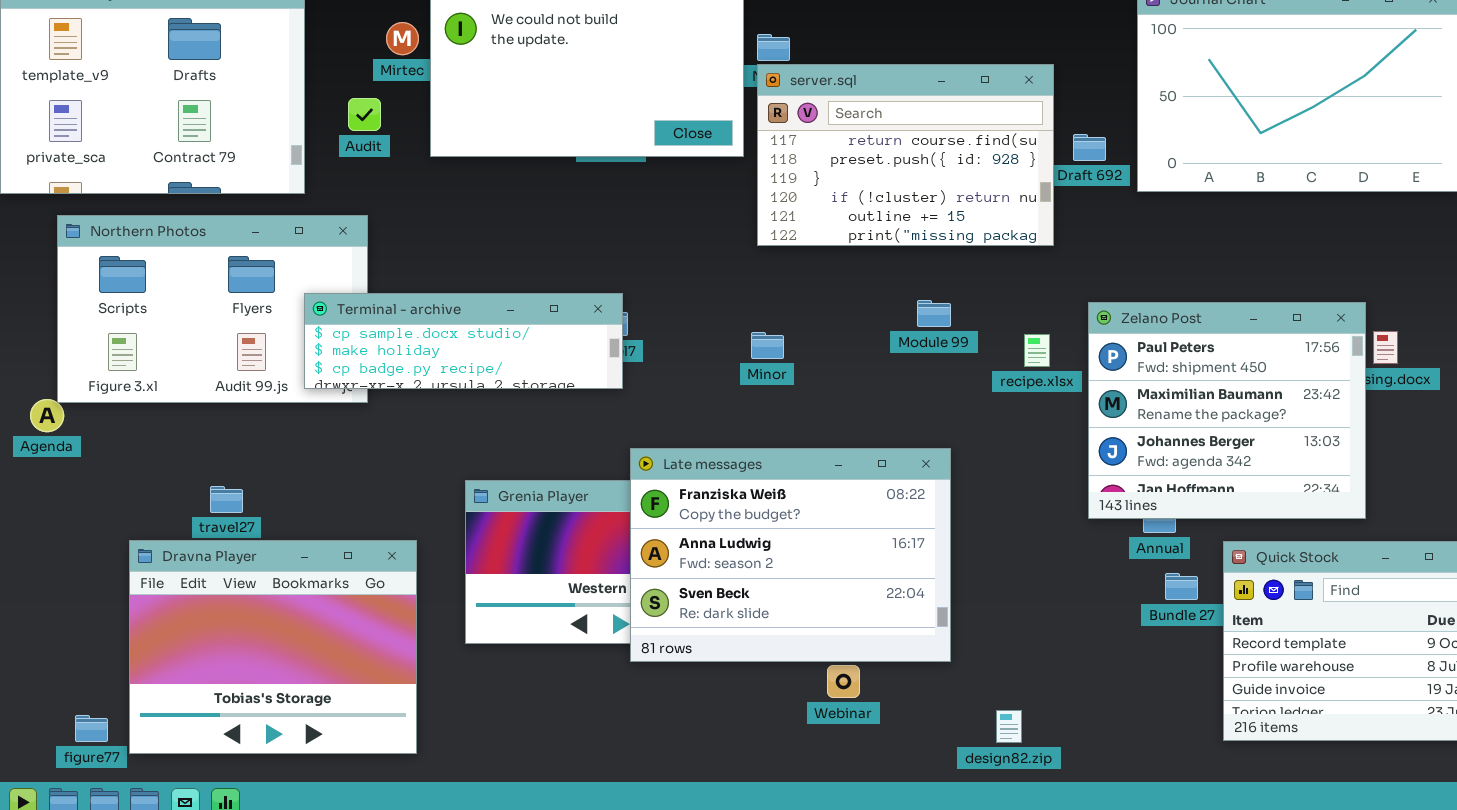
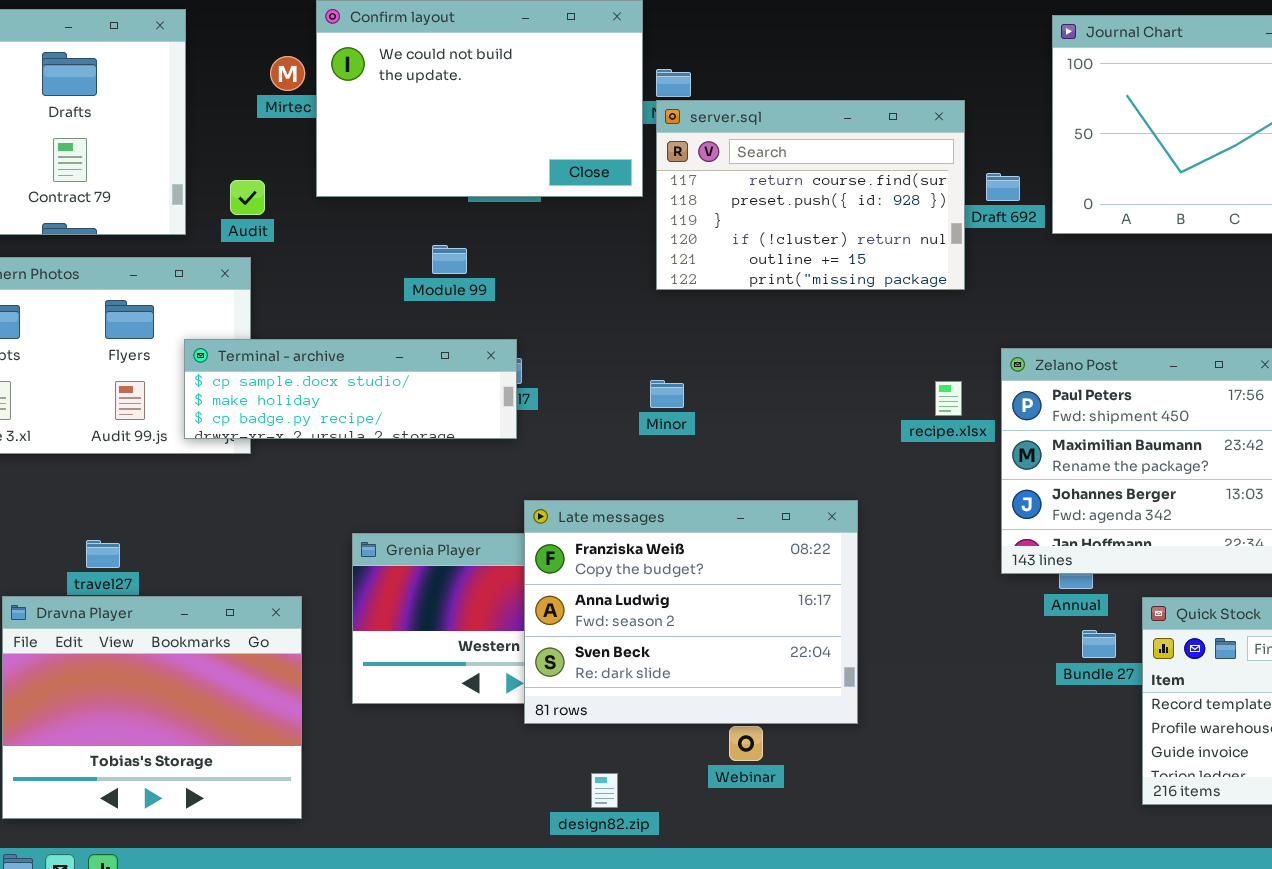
Audit: [348,98,381,131] -> [230,180,265,215], moved
Module 99: [917,300,951,327] -> [432,245,467,274], moved
design82.zip: [996,710,1022,743] -> [591,773,618,808], moved

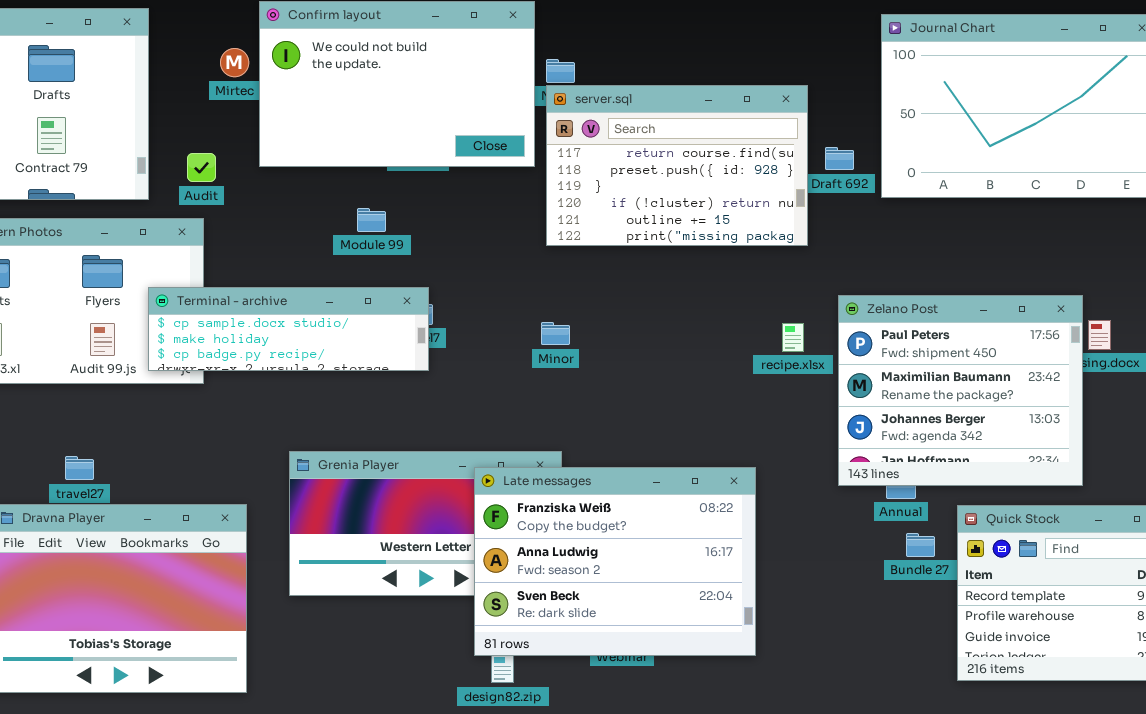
Late messages: [524,500,858,724] -> [474,467,756,656], moved

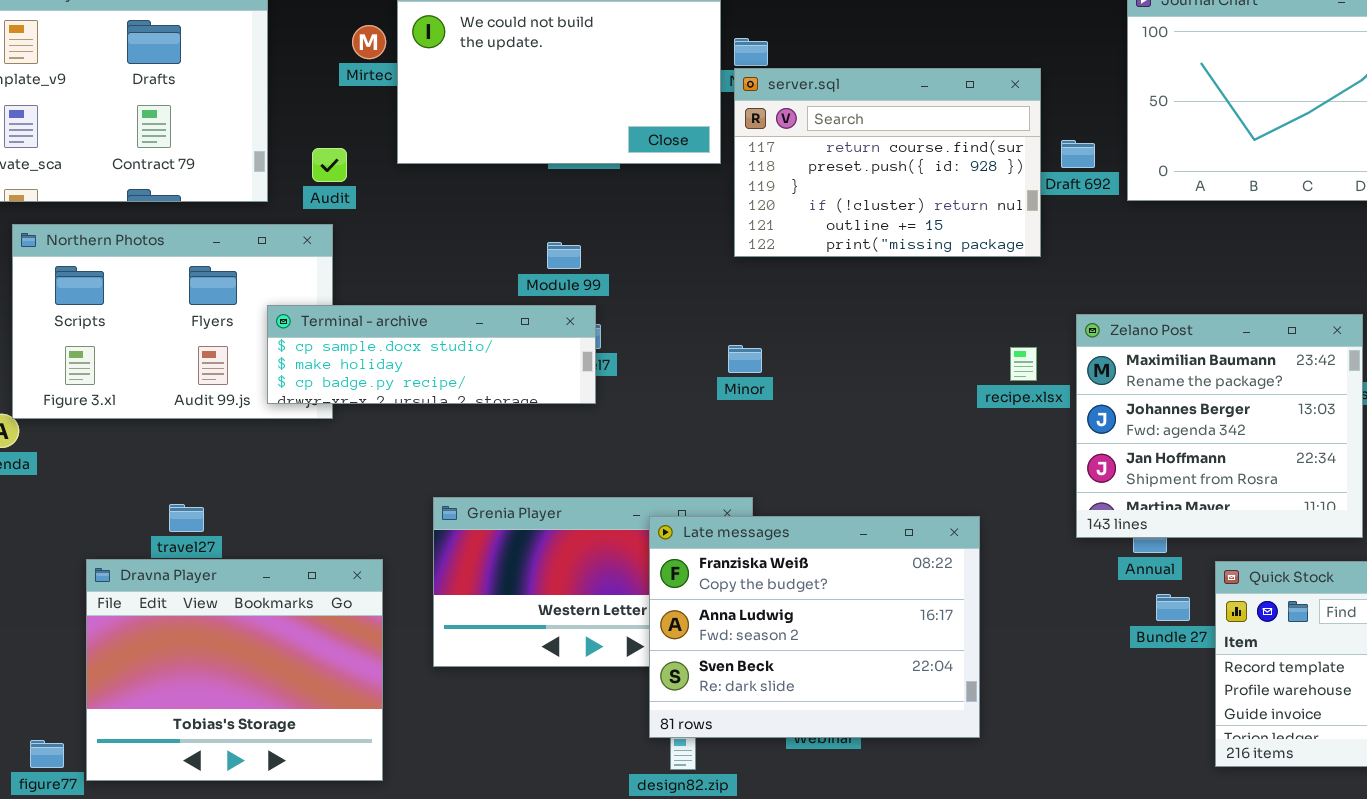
Module 99: [357,208,386,232] -> [547,242,581,269], moved
Zelano Post: [838,295,1083,486] -> [1076,314,1363,538], scrolled down 1 row

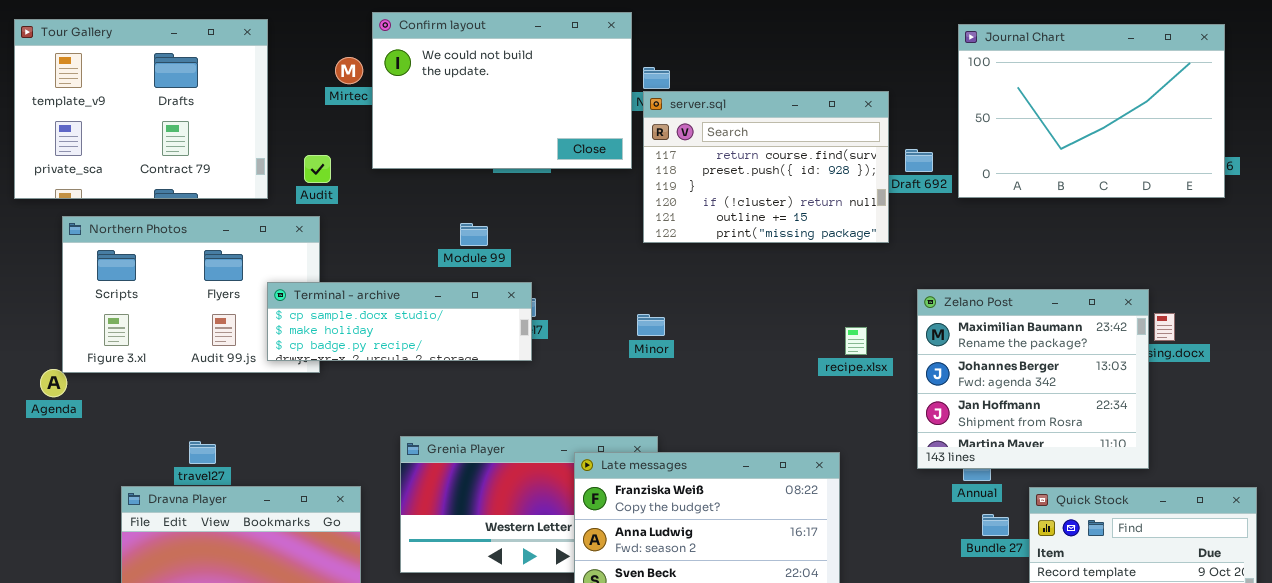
Module 99: [547,242,581,269] -> [460,223,488,246], moved
recipe.xlsx: [1010,347,1037,381] -> [845,327,867,355], moved

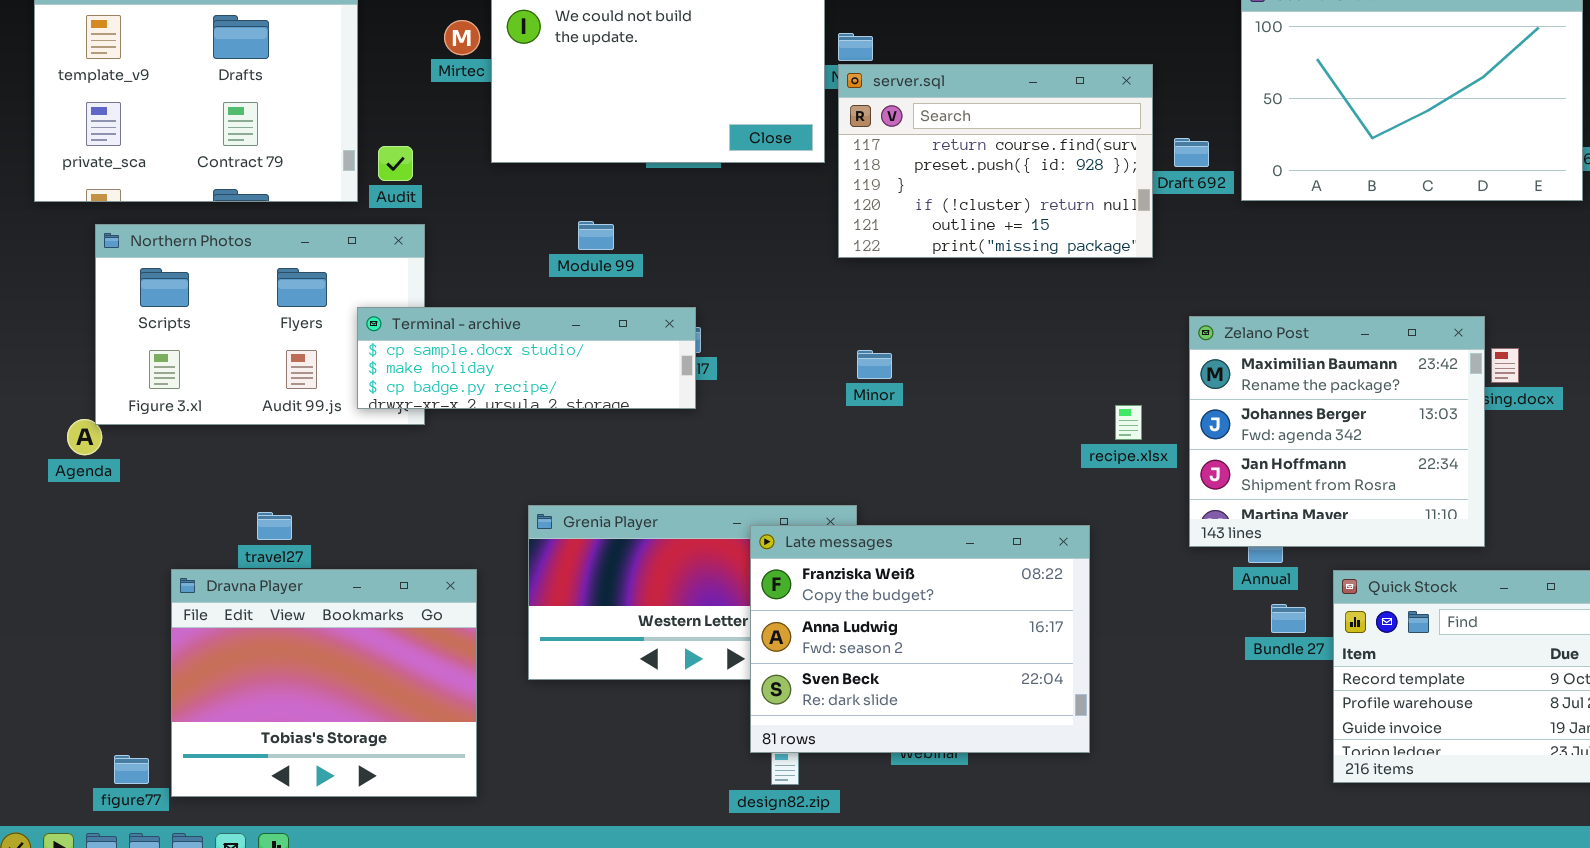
Audit: [304,155,331,183] -> [378,146,413,181], moved
Module 99: [460,223,488,246] -> [578,221,614,250], moved
Minor: [637,314,665,336] -> [857,350,892,379], moved
recipe.xlsx: [845,327,867,355] -> [1115,405,1142,440], moved

